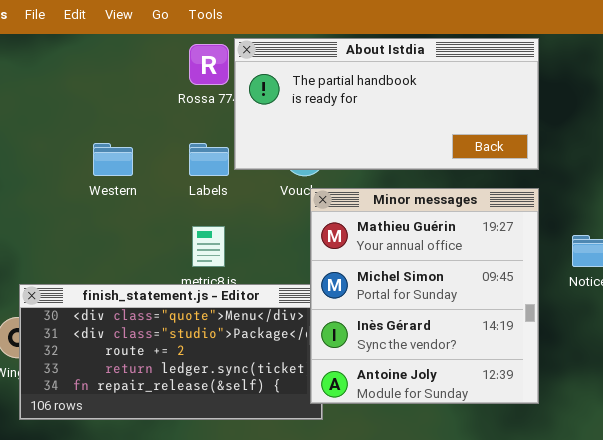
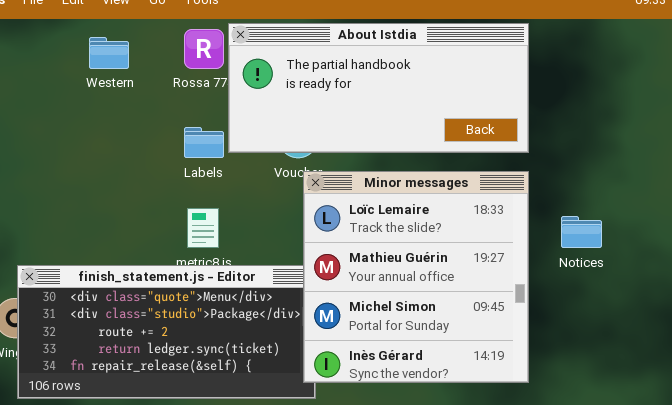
Western: [93,143,133,176] -> [89,37,129,69], moved
Minor messages: [310,188,539,404] -> [303,171,529,383], scrolled up 1 row

